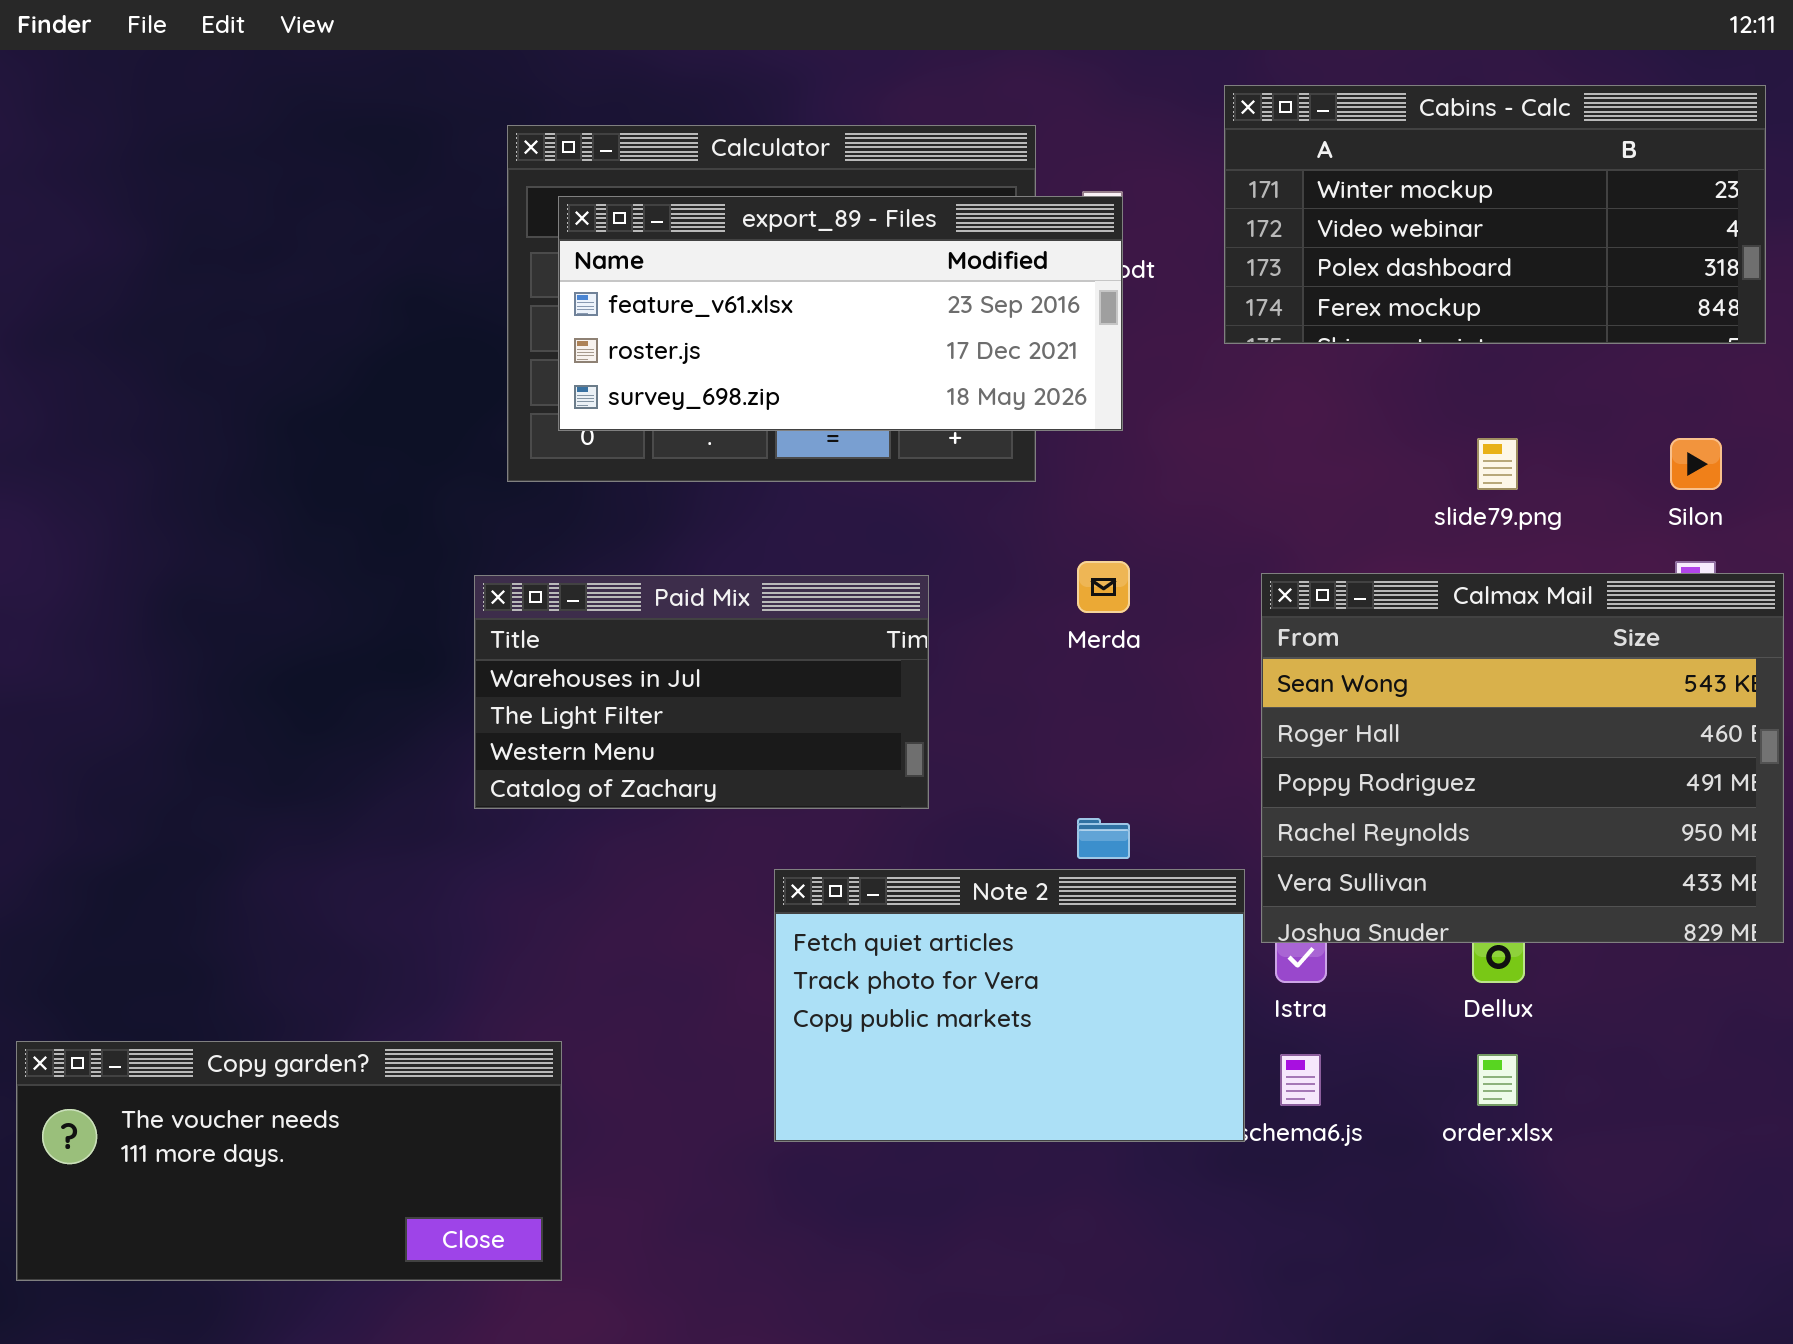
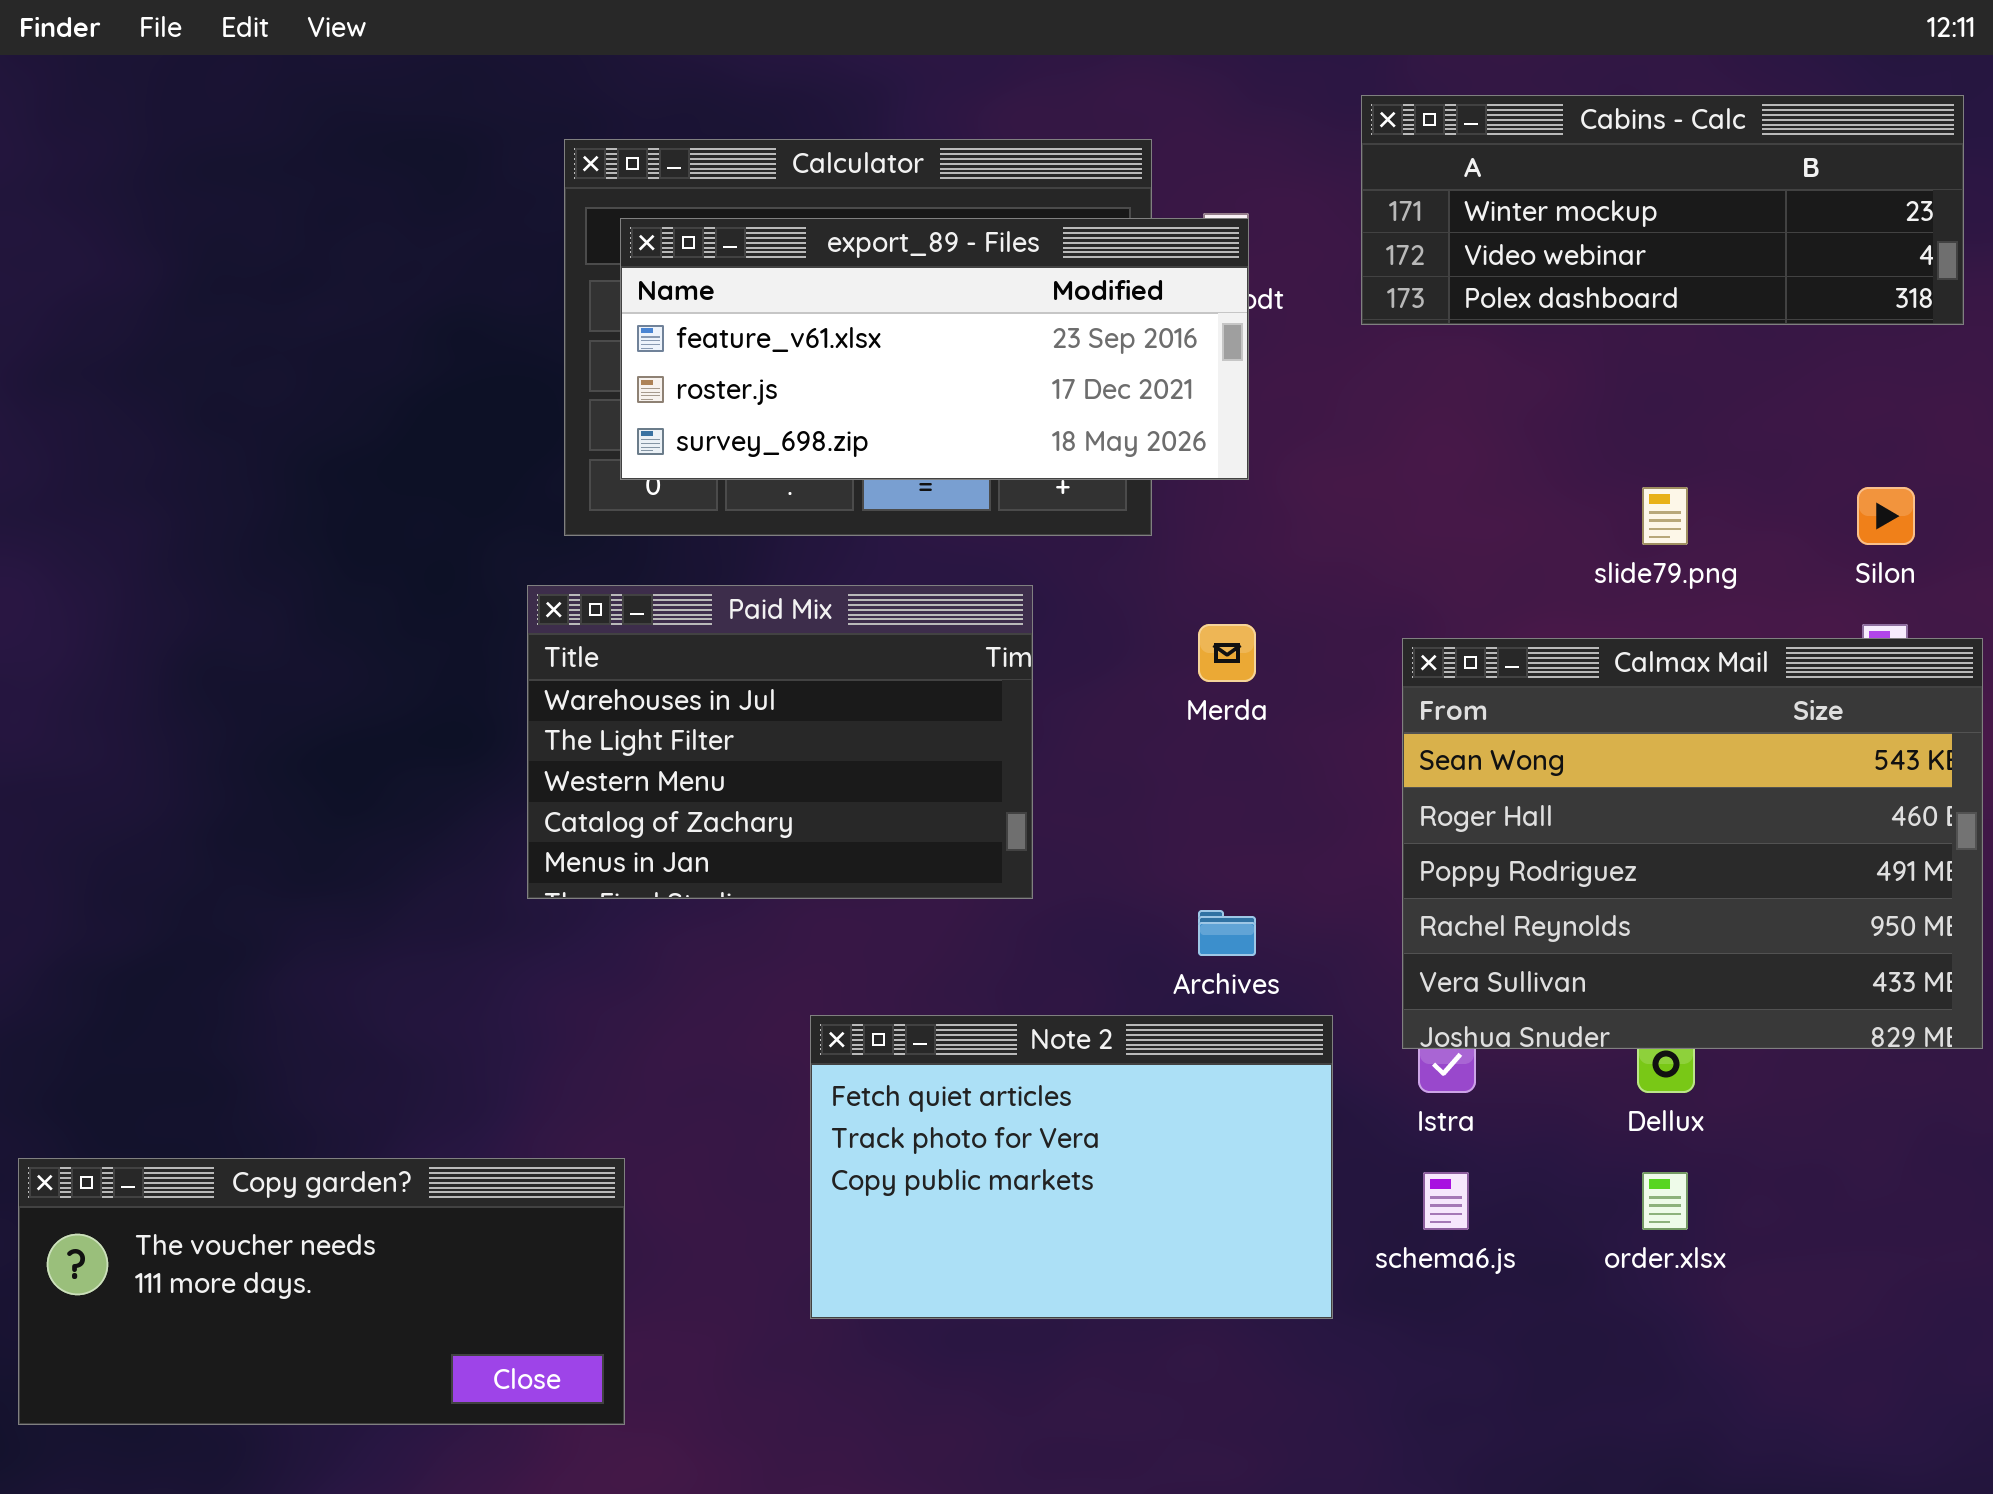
Cabins - Calc: [1224,85,1766,344] -> [1361,95,1964,325], resized
Paid Mix: [474,575,929,809] -> [527,585,1033,899], resized
Note 2: [774,869,1245,1142] -> [810,1015,1333,1319], moved

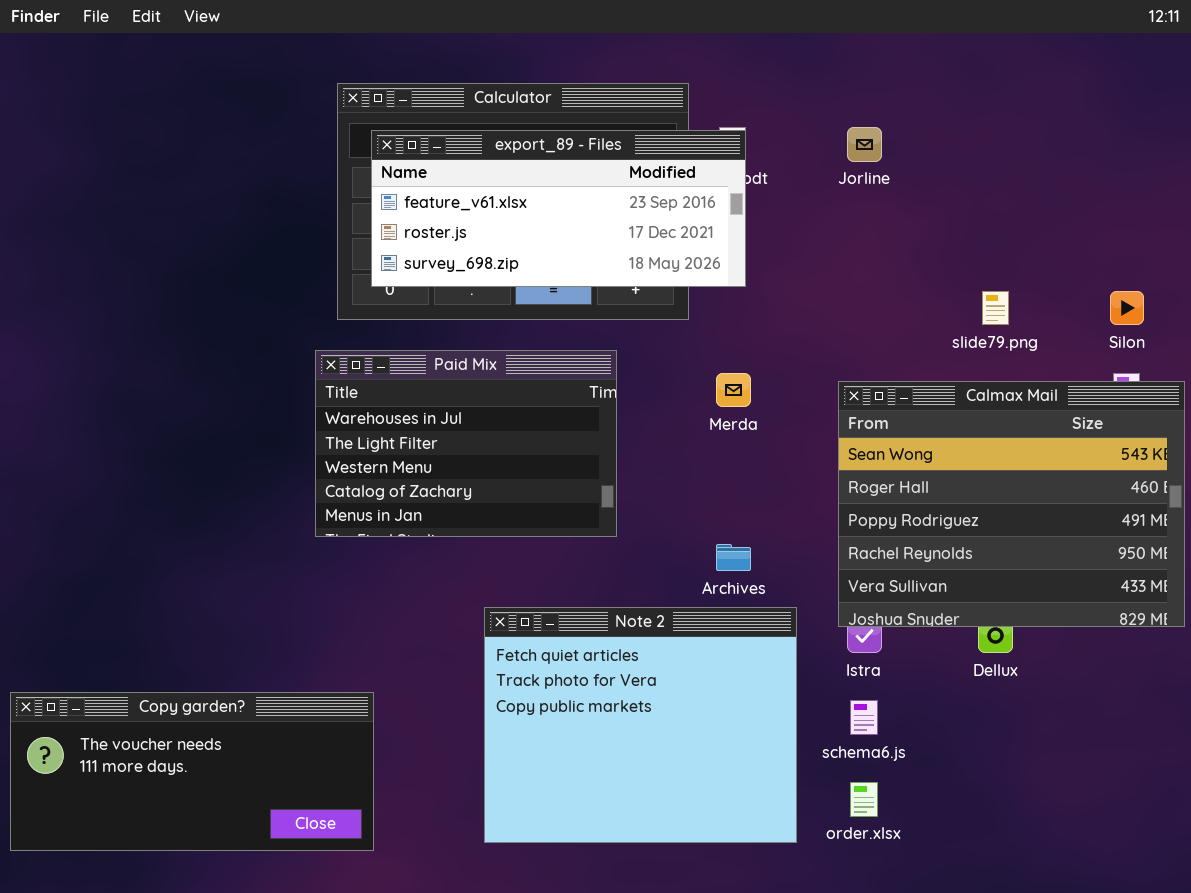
Cabins - Calc: [1361,95,1964,325] -> none, closed
Note 2: [810,1015,1333,1319] -> [484,607,797,843], resized
order.xlsx: [1642,1172,1688,1230] -> [850,782,878,817], moved

